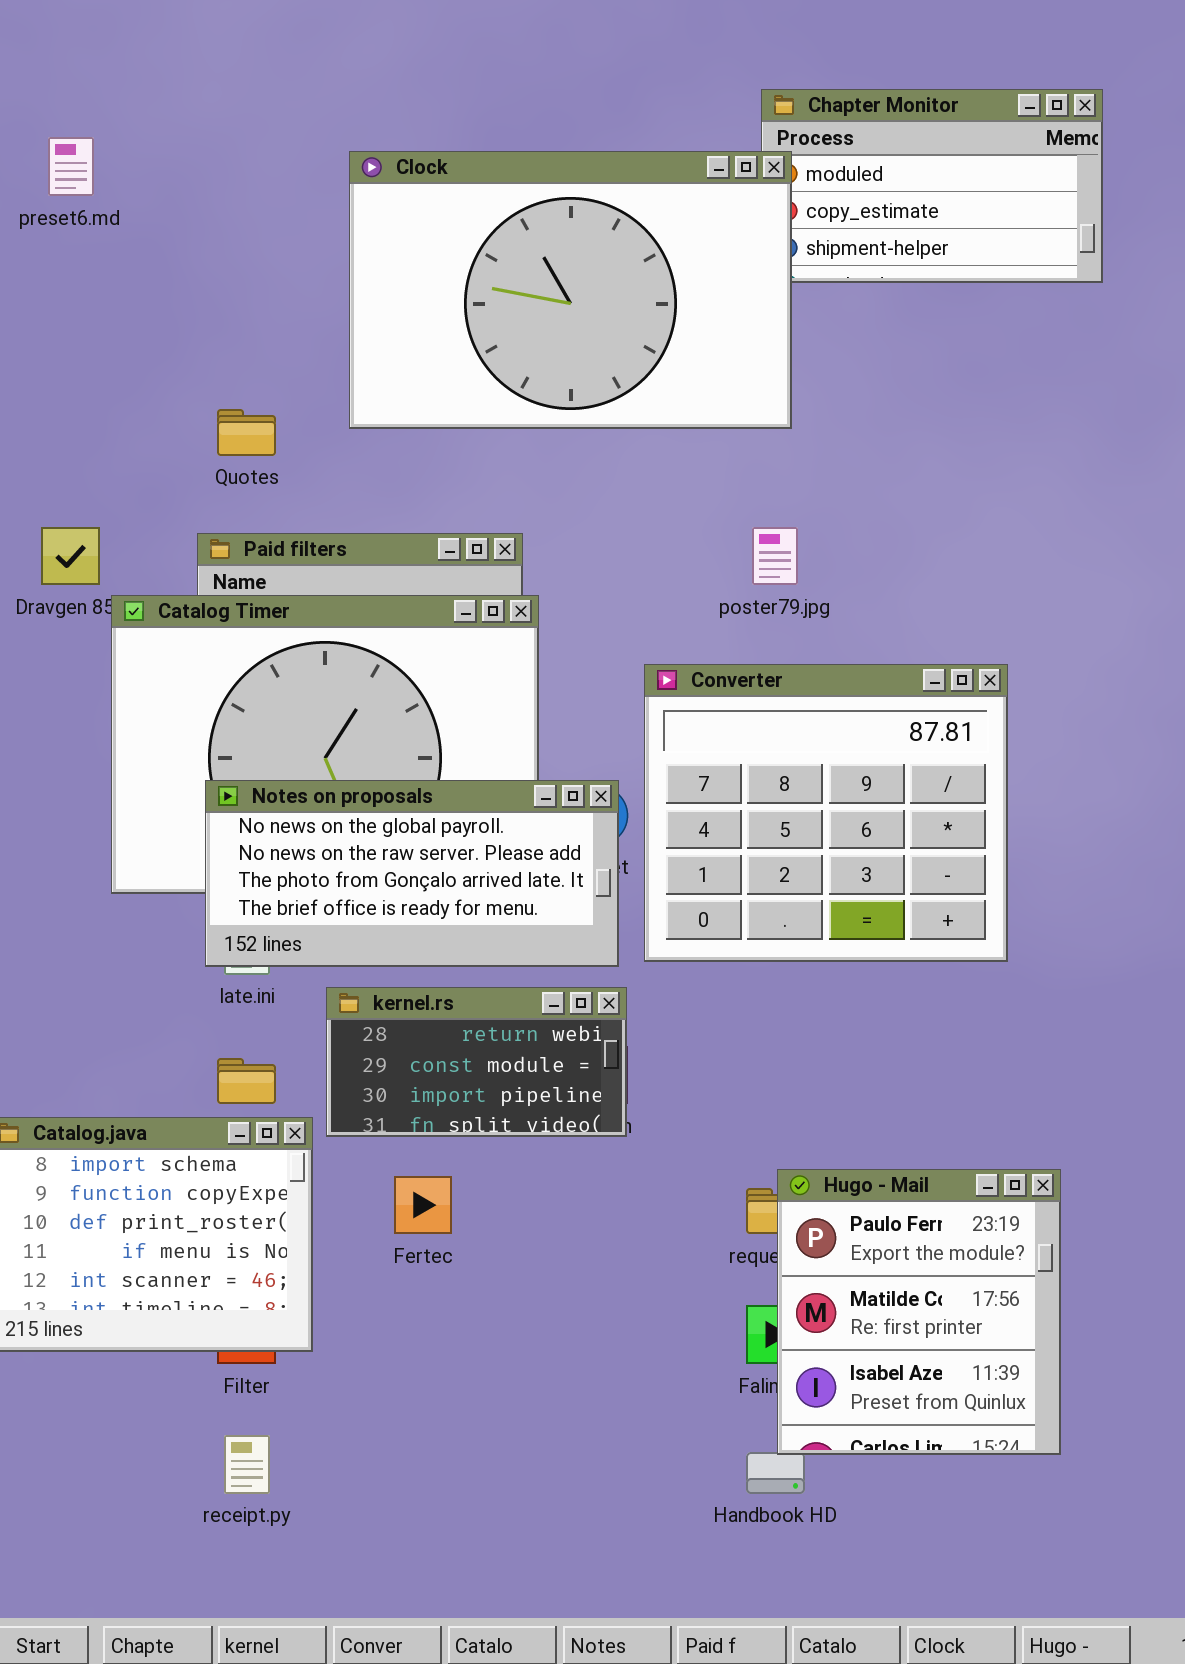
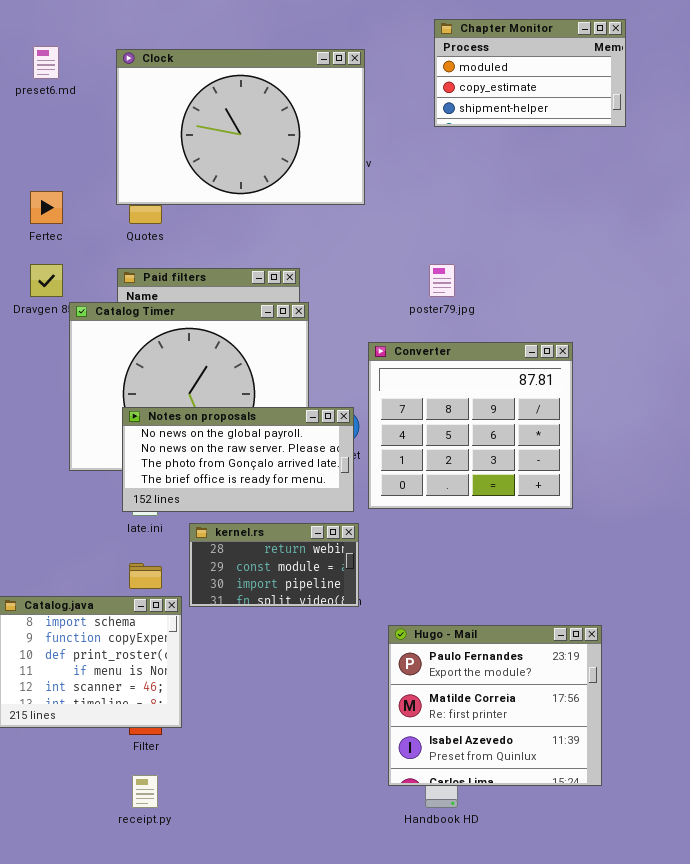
Clock: [349,151,792,429] -> [116,49,365,205], moved
Hugo - Mail: [777,1169,1061,1455] -> [388,625,602,786], resized
Fertec: [394,1176,452,1234] -> [30,191,63,224], moved

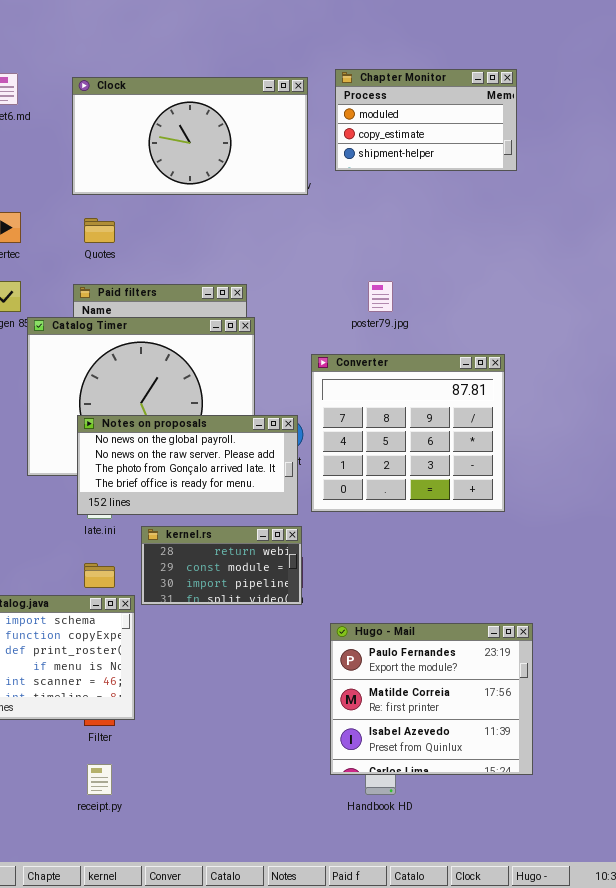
Chapter Monitor: [434,19,626,127] -> [335,69,517,171], moved
Clock: [116,49,365,205] -> [72,77,308,195], resized

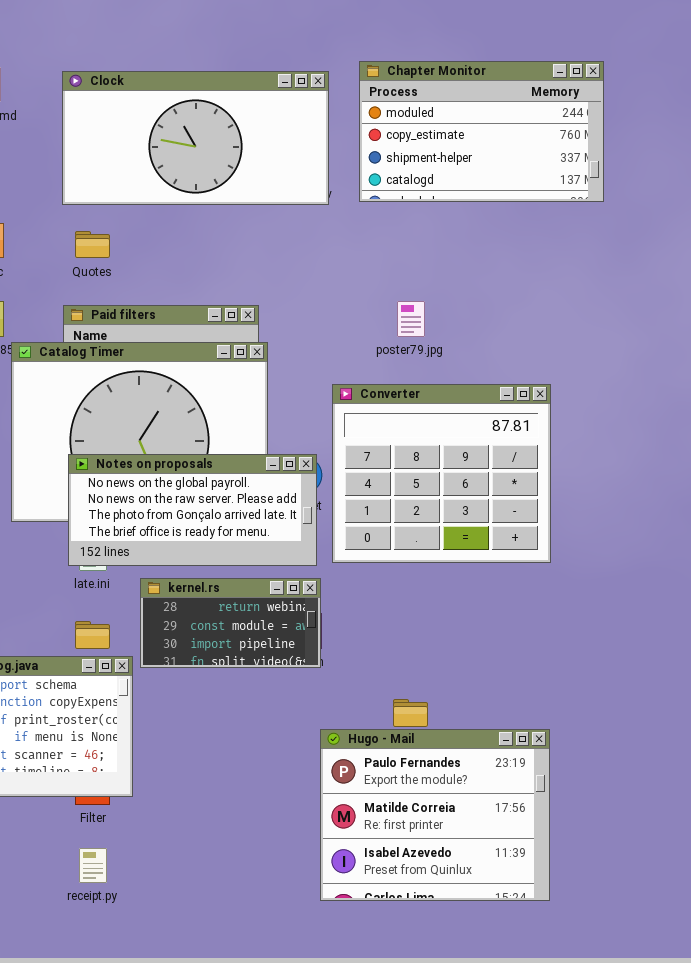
Chapter Monitor: [335,69,517,171] -> [359,61,604,202], resized
Hugo - Mail: [330,623,533,775] -> [320,729,550,901], moved

